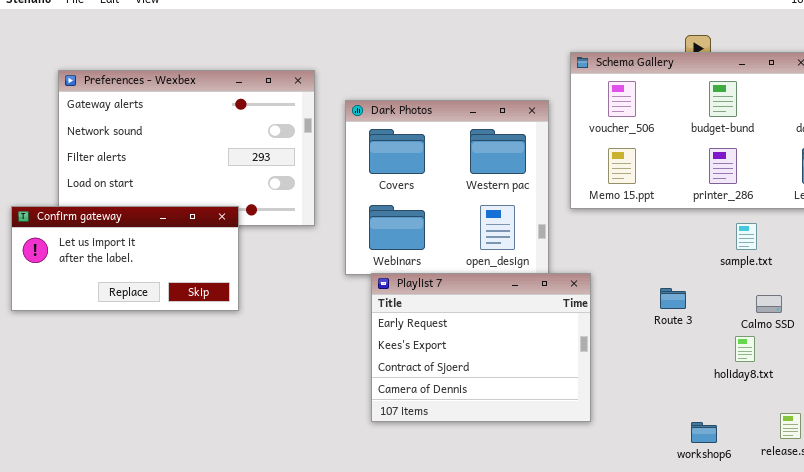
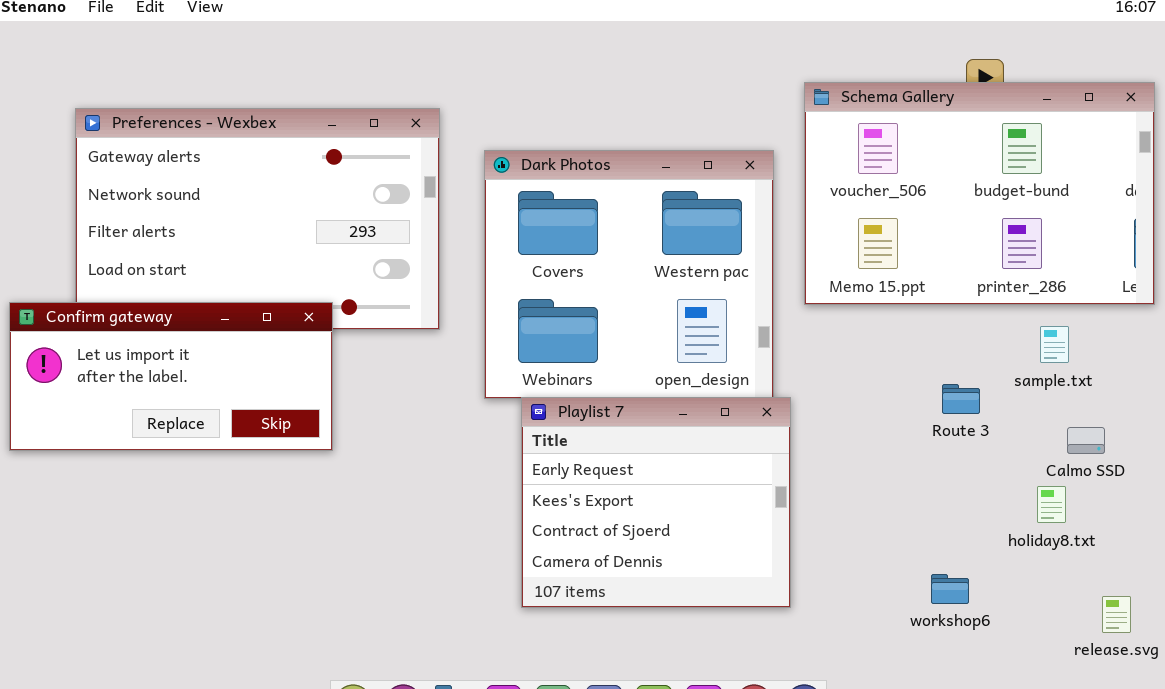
Playlist 7: [371,273,591,422] -> [521,397,791,608], resized
Route 3: [660,288,686,309] -> [942,384,980,414], moved
workshop6: [691,422,717,443] -> [931,574,969,604], moved

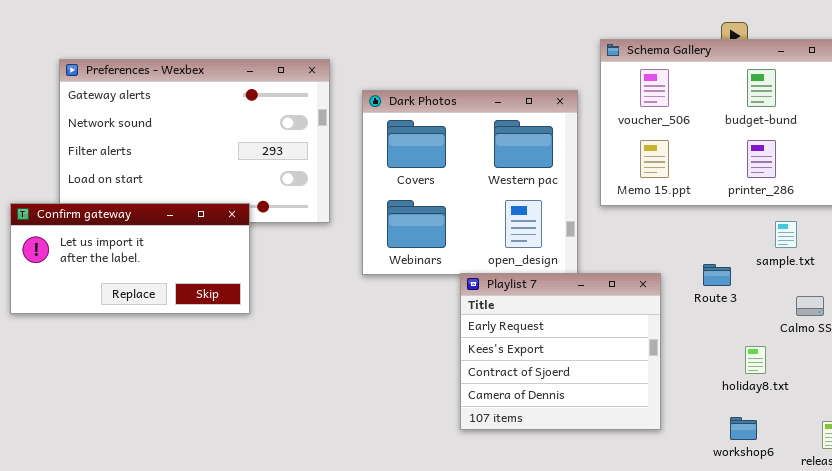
Playlist 7: [521,397,791,608] -> [460,273,661,430], moved
holiday8.txt: [1037,486,1066,523] -> [745,346,766,374], moved
workshop6: [931,574,969,604] -> [730,417,757,440], moved

